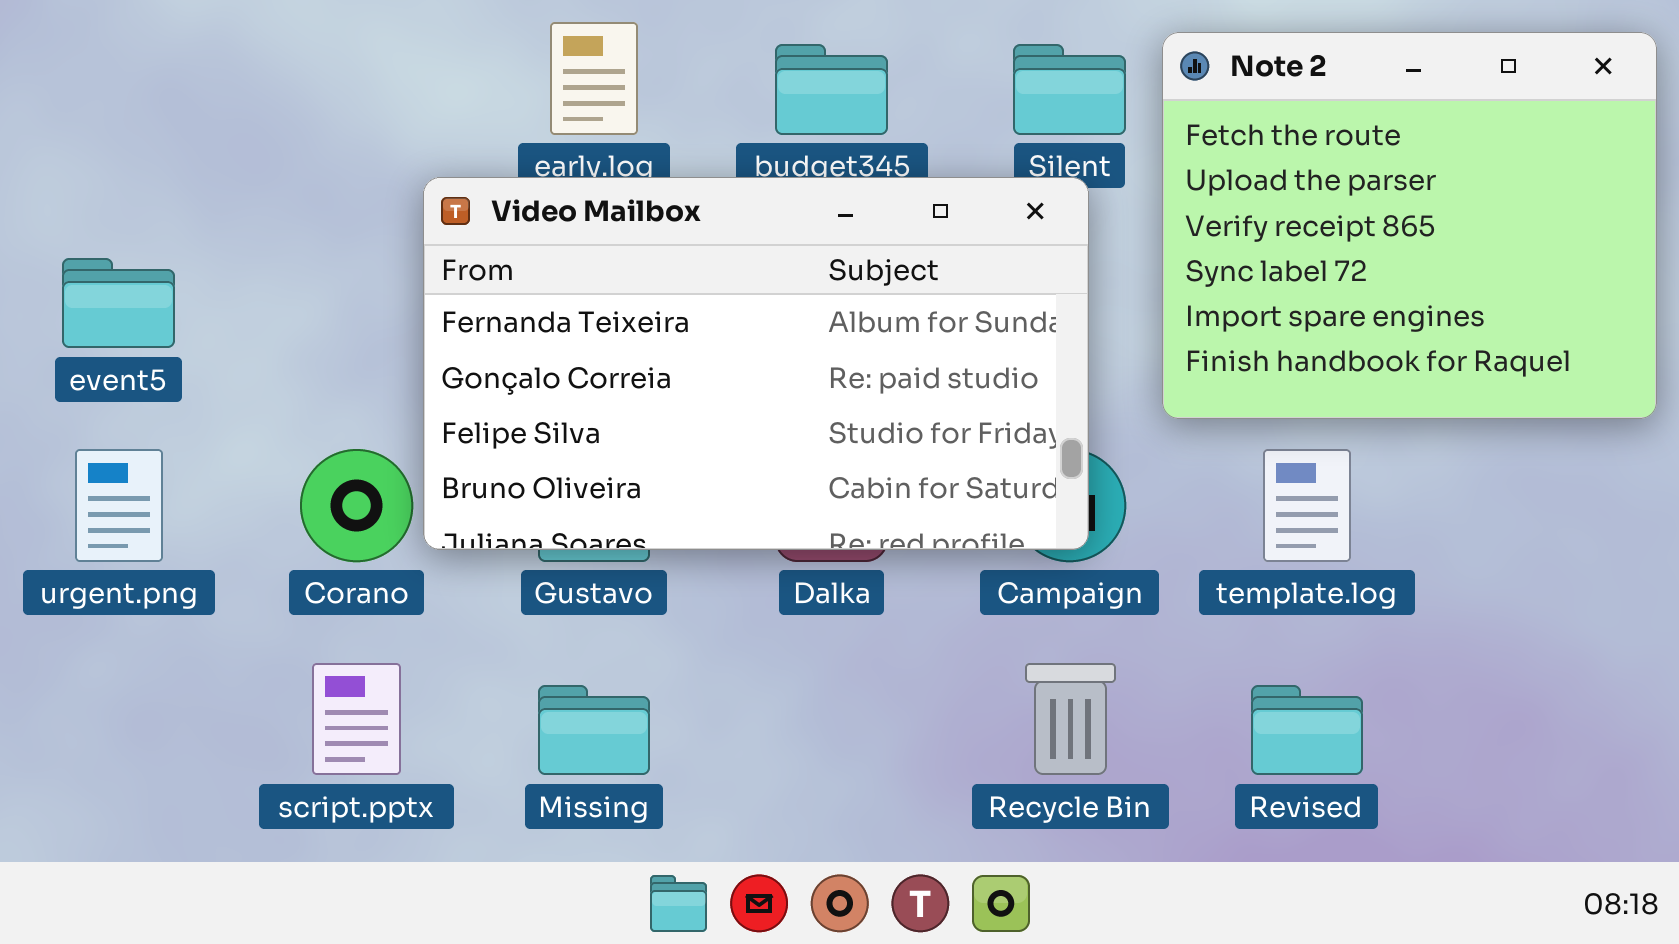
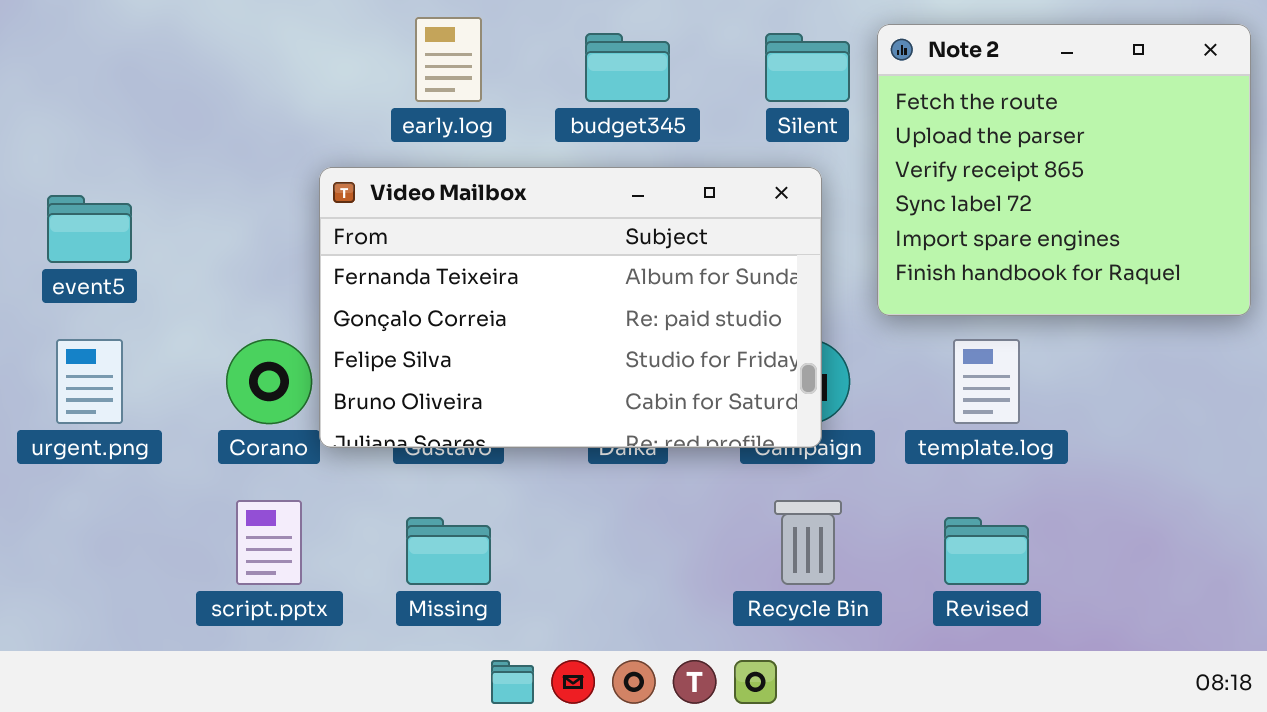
Video Mailbox: [423,177,1089,550] -> [319,167,822,448], moved

